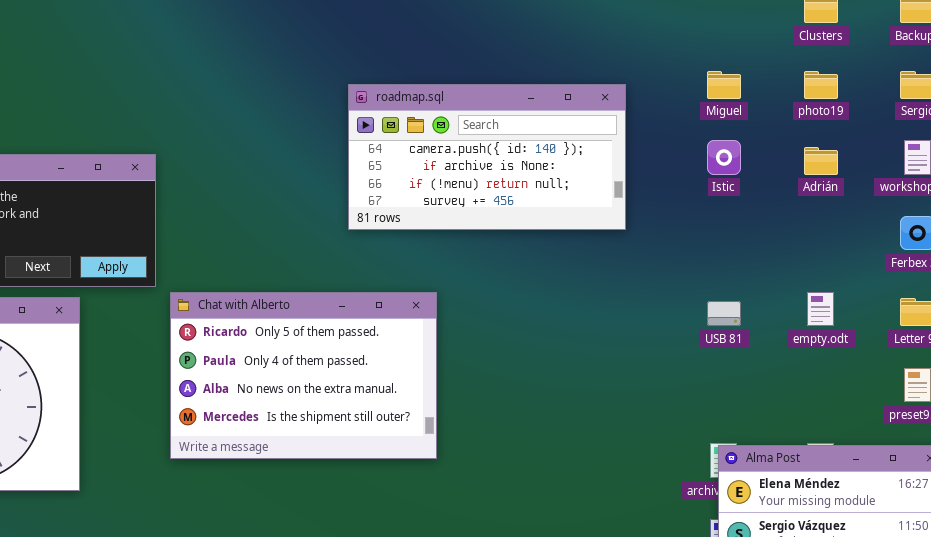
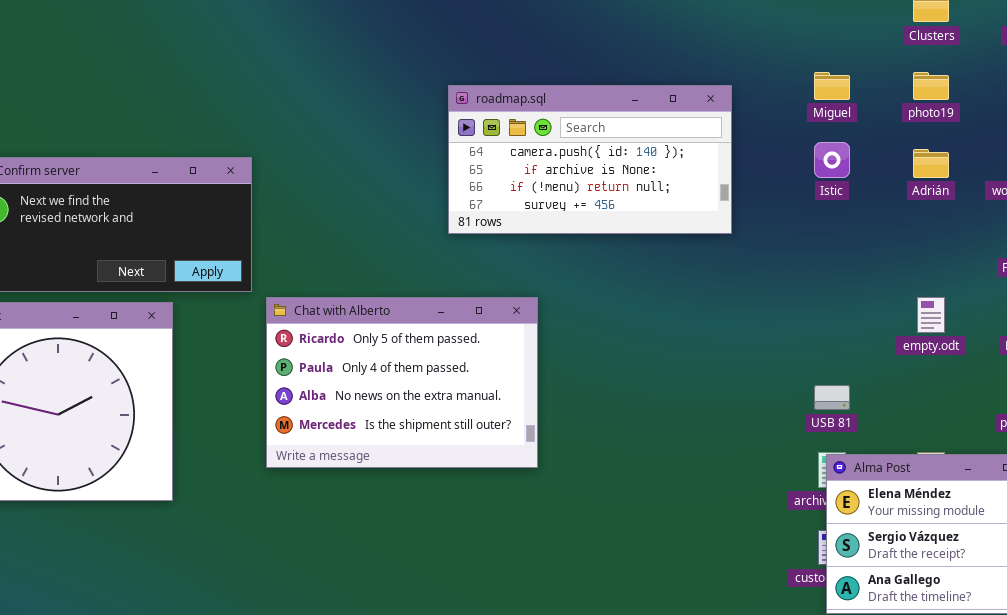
USB 81: [707,301,741,326] -> [814,385,850,410], moved

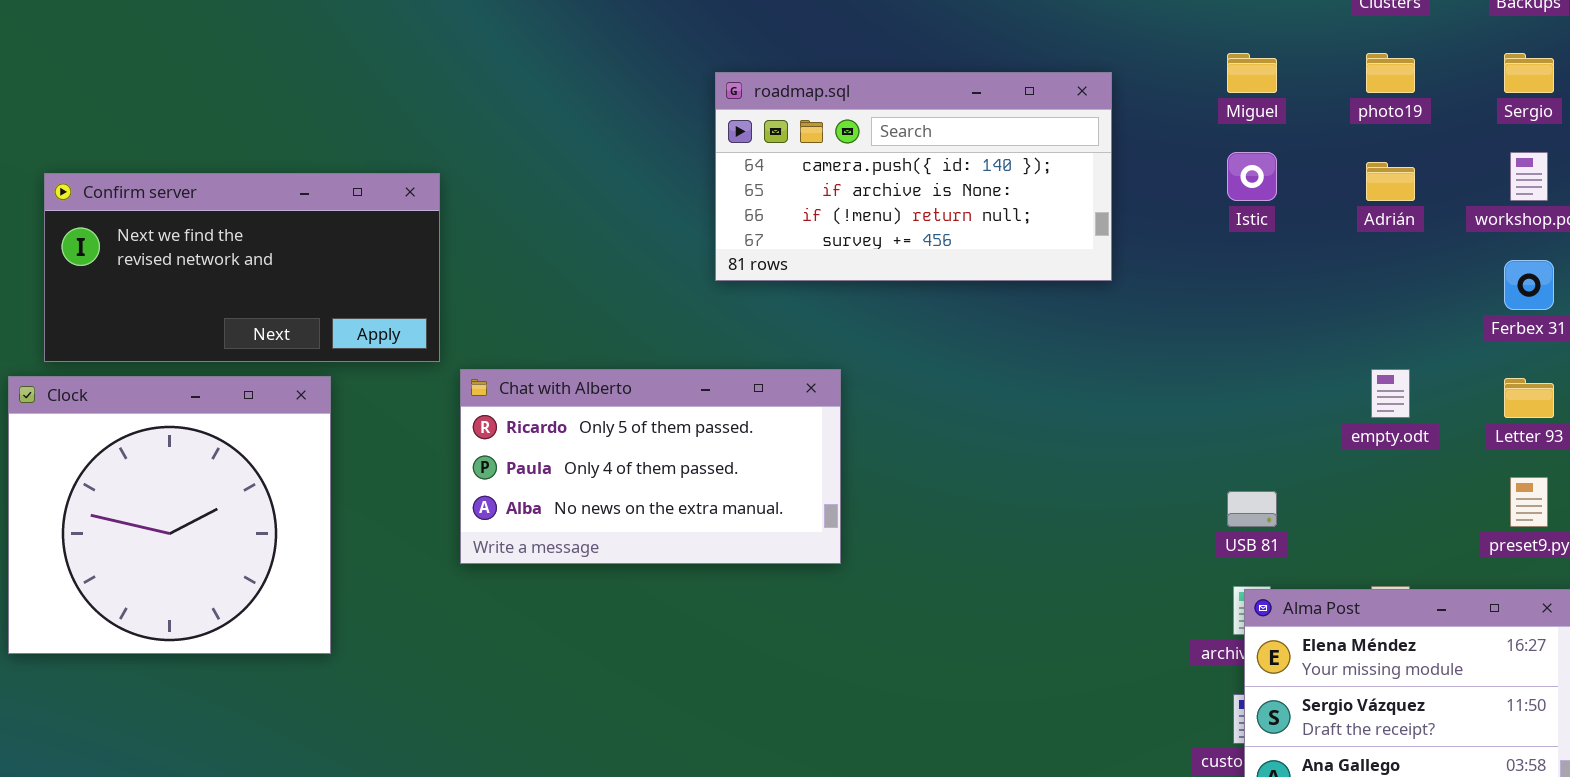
Chat with Alberto: [266,297,538,468] -> [460,369,841,564], resized

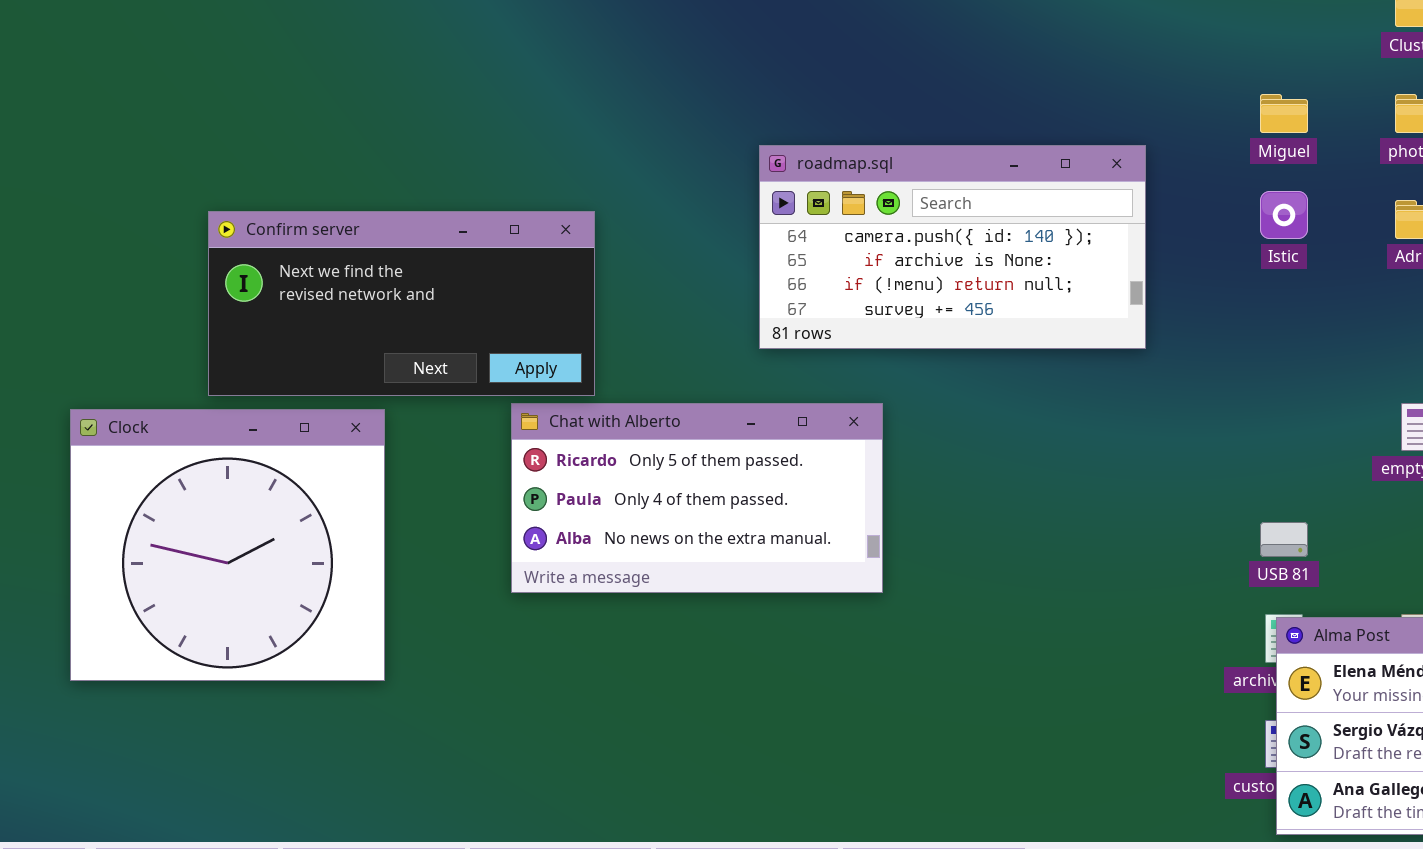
roadmap.sql: [715,72,1112,281] -> [759,145,1146,349], moved
Confirm server: [44,173,440,362] -> [208,211,595,396], moved

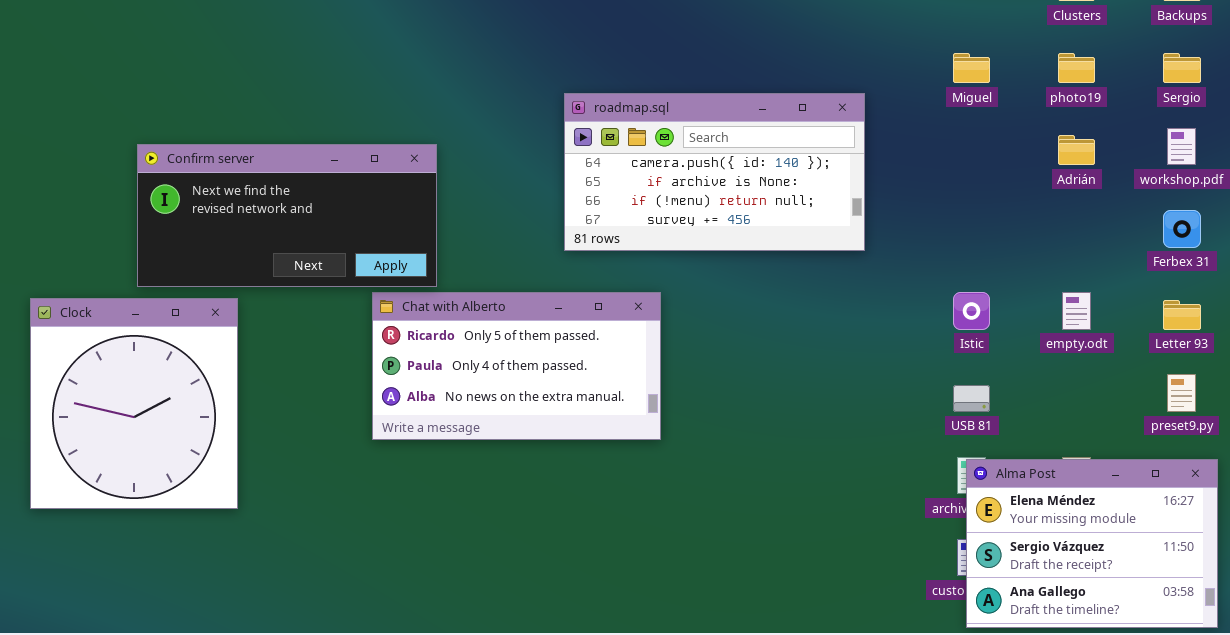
Istic: [1260,191,1308,239] -> [953,292,990,330], moved
Clock: [70,409,385,681] -> [30,298,238,509], resized

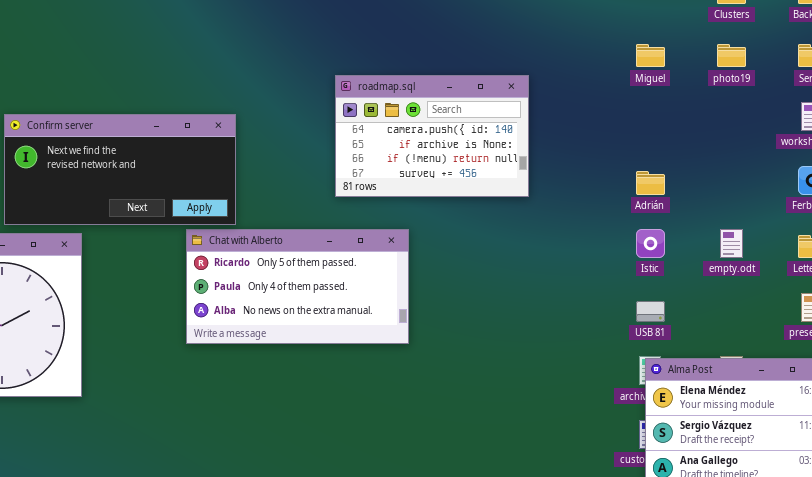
roadmap.sql: [564,93,865,251] -> [335,75,529,197], resized
Adrián: [1058,135,1095,165] -> [636,171,665,195], moved

